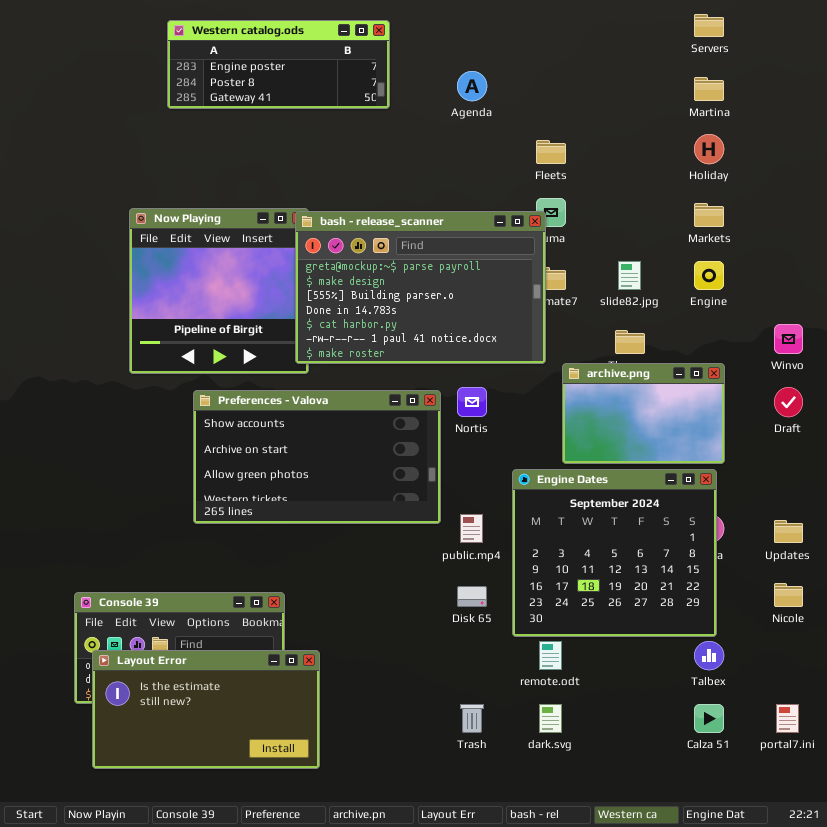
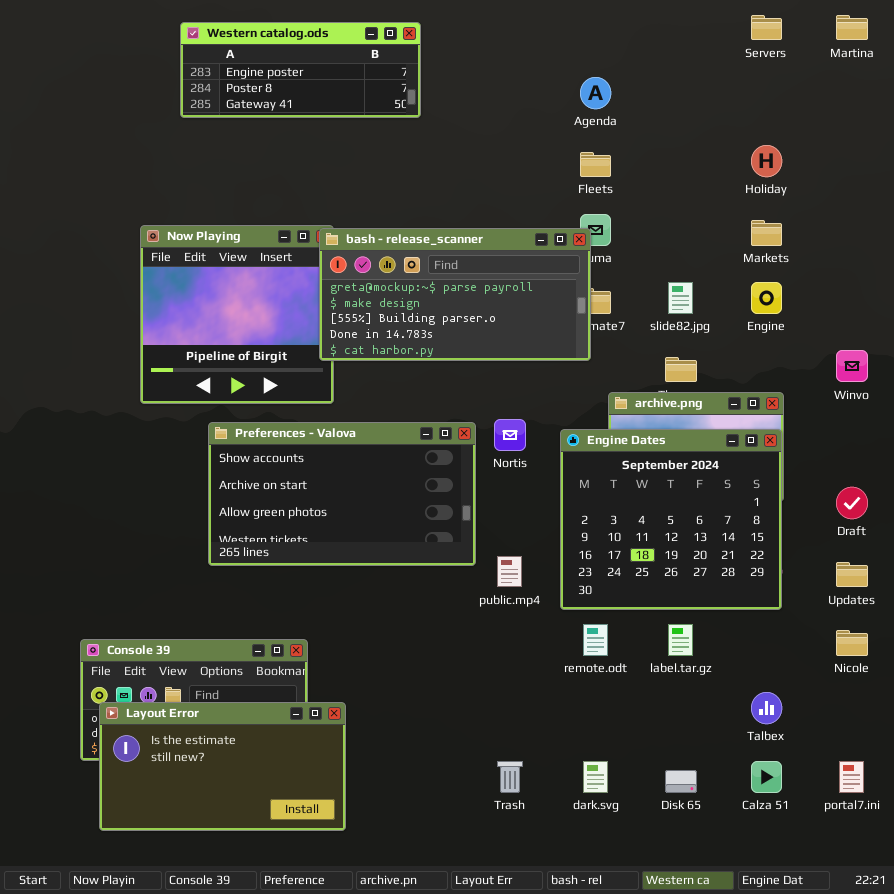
Agenda: [457,71,487,101] -> [580,77,611,109], moved
Martina: [694,77,724,101] -> [836,15,868,40], moved
bash - release_scanner: [295,211,546,364] -> [319,228,591,361], resized
Draft: [774,387,803,417] -> [836,487,868,519], moved
Engine Dates: [512,469,717,637] -> [560,429,782,610], moved
Disk 65: [457,586,487,607] -> [665,770,697,793], moved
remote.odt: [539,641,562,670] -> [583,624,608,656], moved

